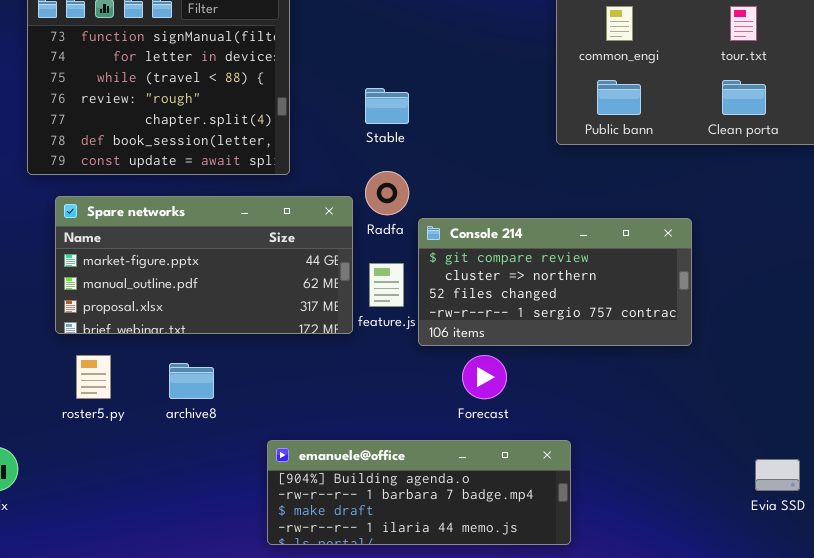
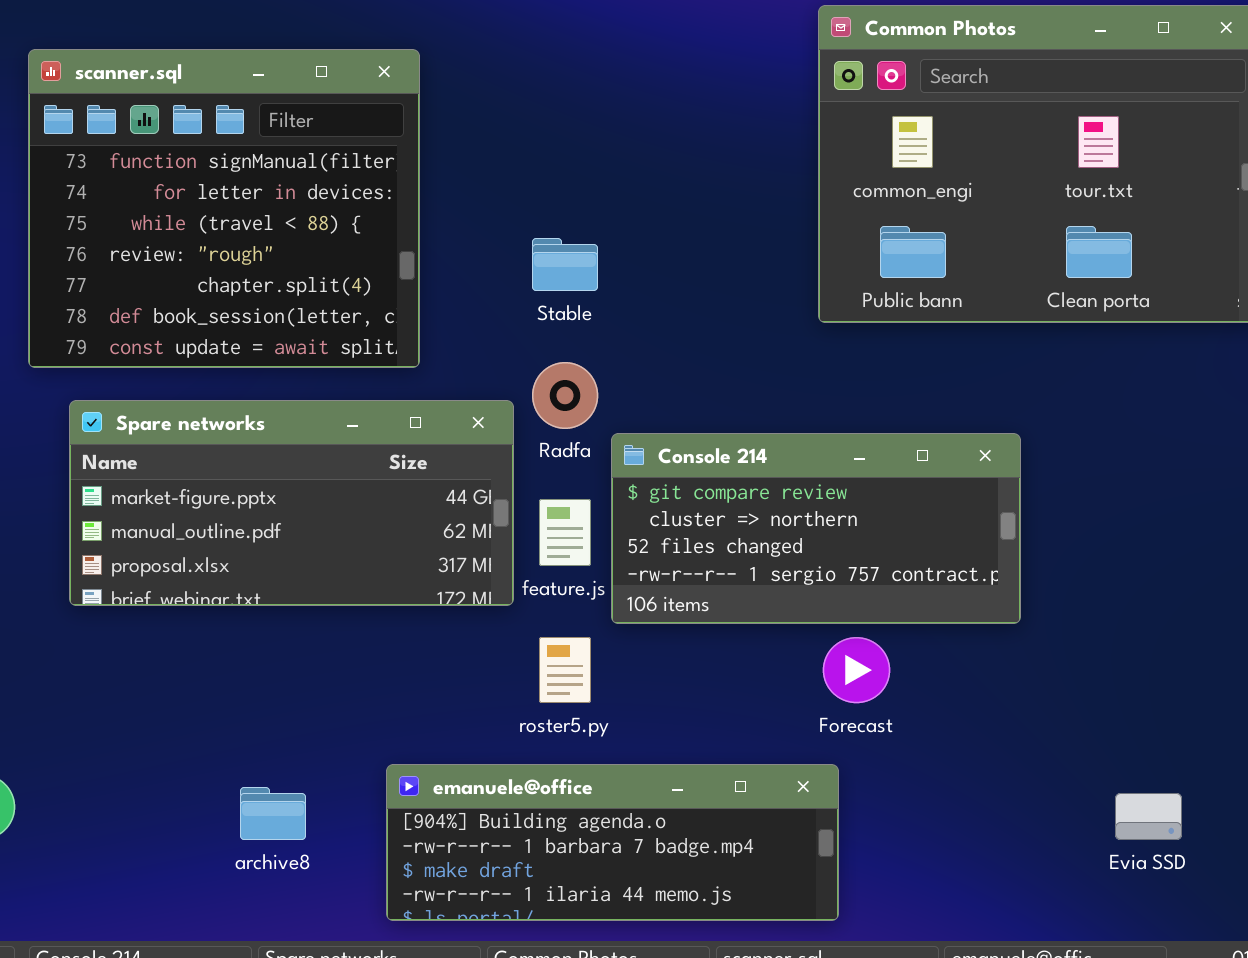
roster5.py: [76,355,111,399] -> [539,637,591,703], moved
Forecast: [462,355,507,399] -> [823,637,890,703], moved
archive8: [169,363,214,399] -> [240,787,306,840], moved

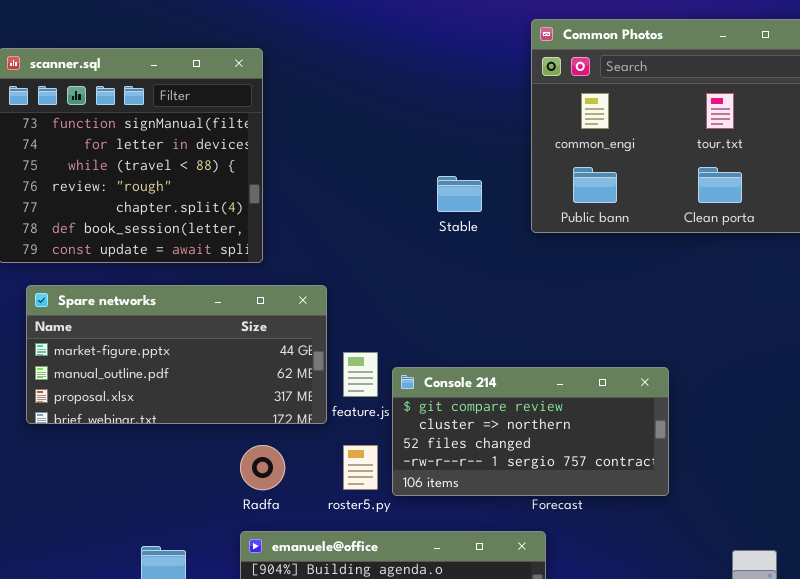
Stable: [532,238,598,291] -> [437,176,482,212], moved
Radfa: [532,362,598,429] -> [240,445,285,490], moved
Console 214: [611,433,1021,624] -> [392,367,669,496], moved

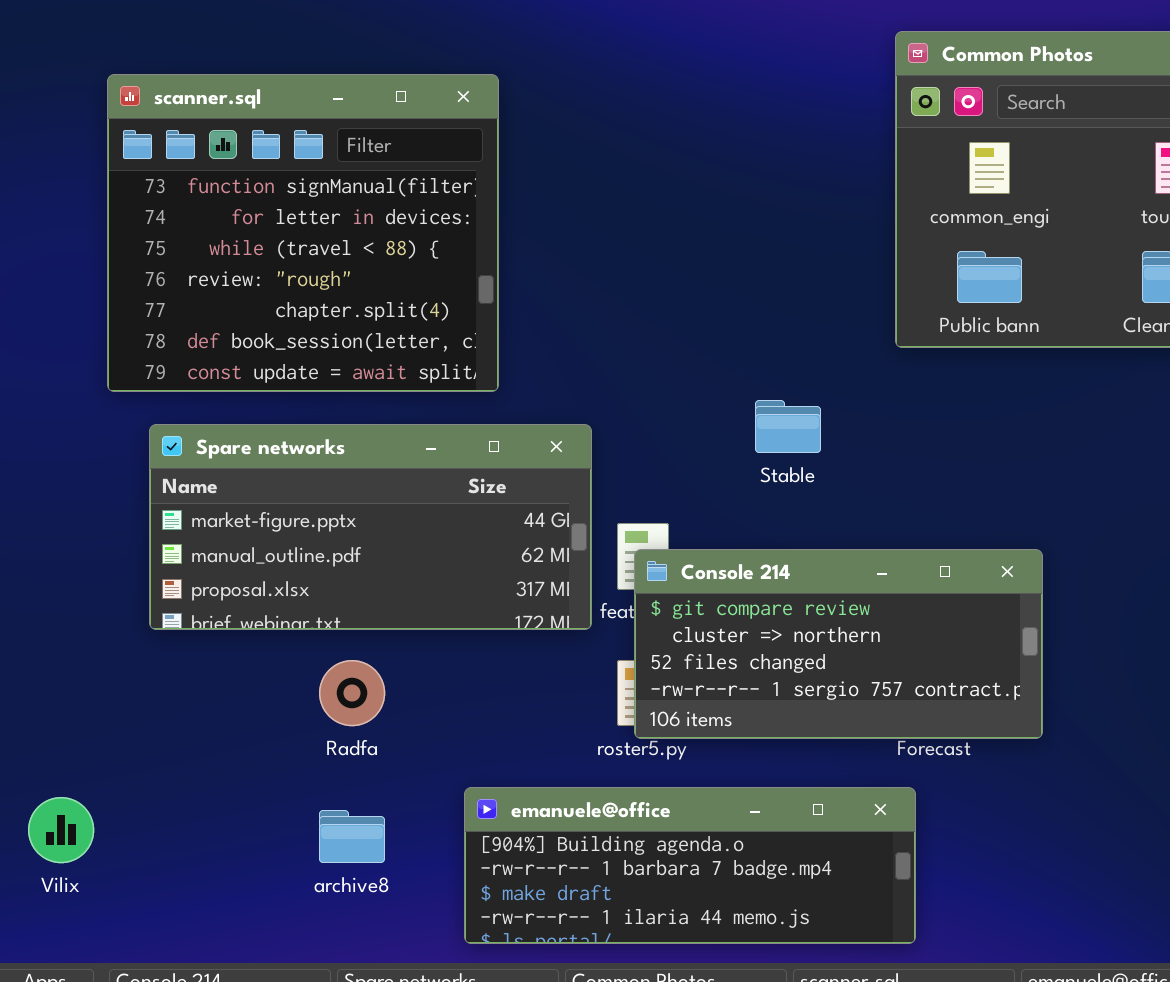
Stable: [437,176,482,212] -> [755,400,821,453], moved
Console 214: [392,367,669,496] -> [634,549,1043,739], moved
Radfa: [240,445,285,490] -> [319,660,385,726], moved

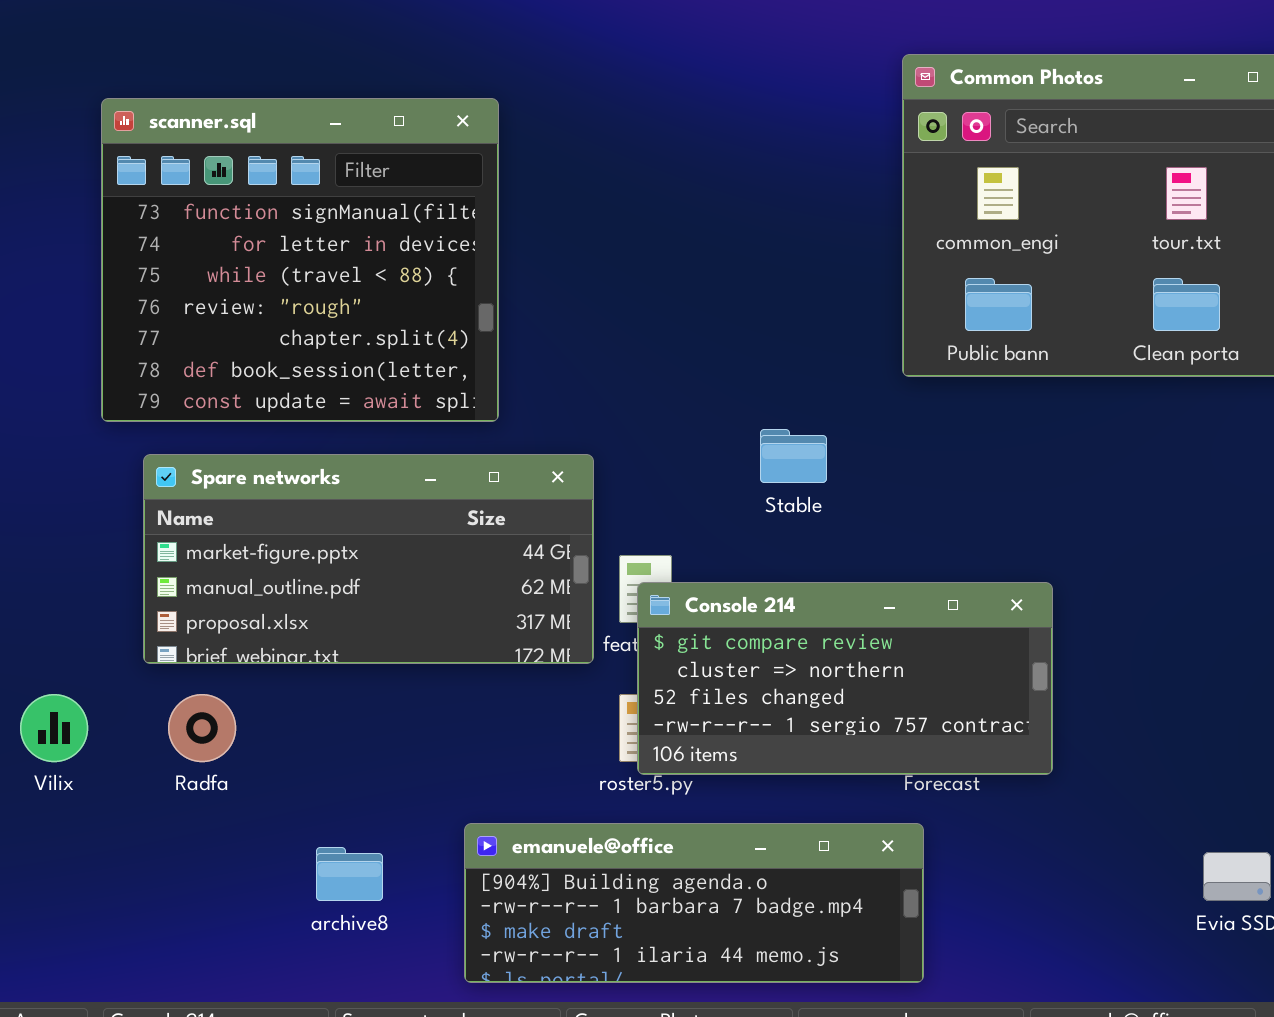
Radfa: [319,660,385,726] -> [168,694,236,762], moved
Vilix: [28,797,94,863] -> [20,694,88,762], moved

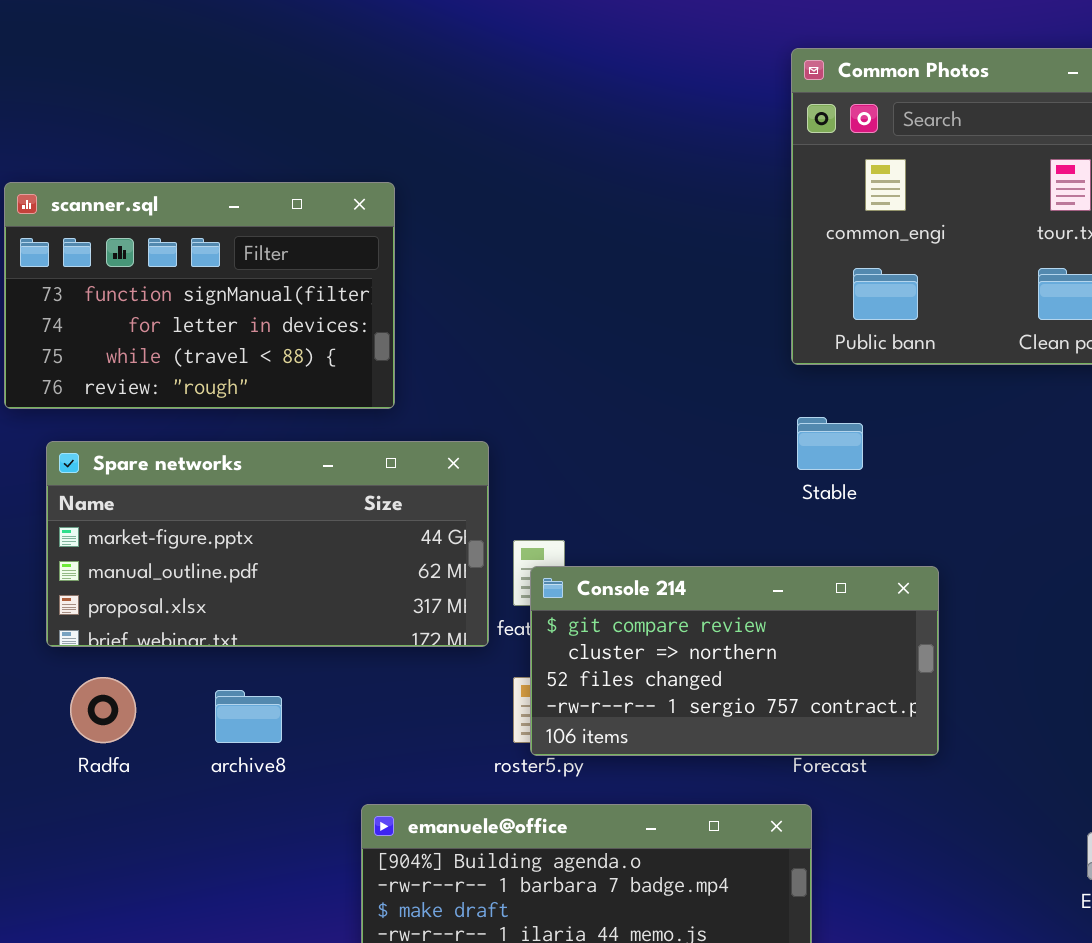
scanner.sql: [101,98,499,422] -> [4,182,395,409], resized
Stable: [760,429,827,483] -> [797,417,863,470], moved
archive8: [316,847,383,901] -> [215,690,282,743], moved

